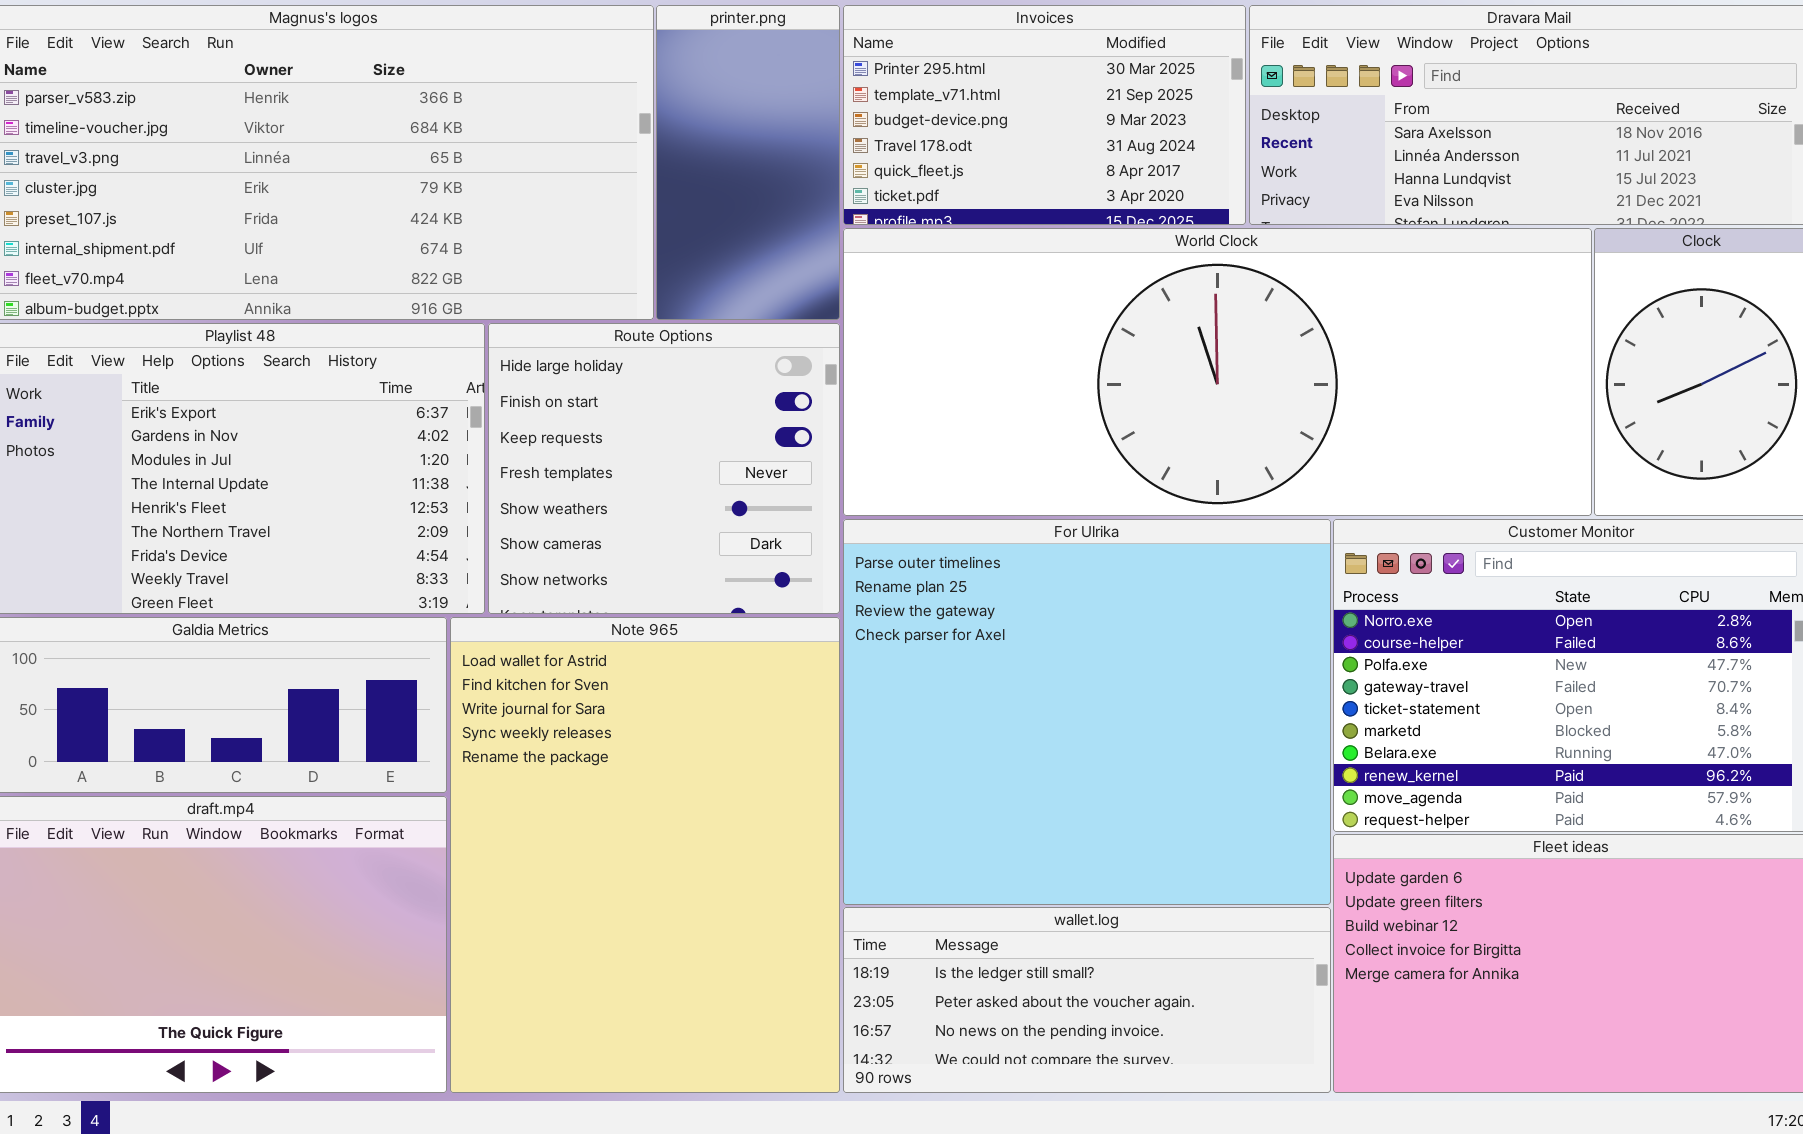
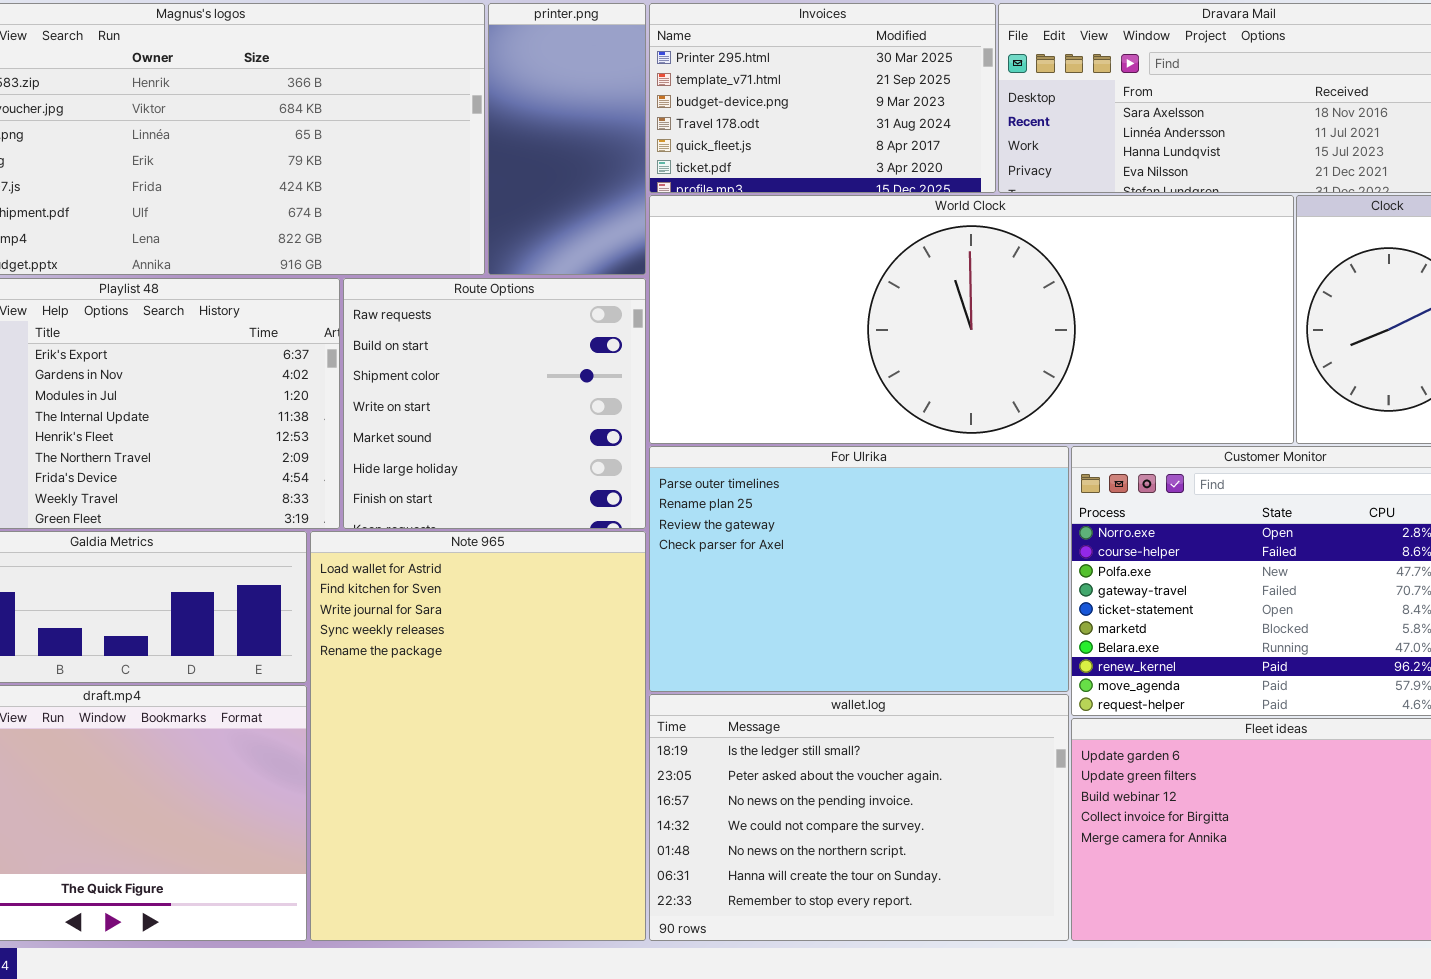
Route Options: [488,323,840,614] -> [343,278,646,529], scrolled up 5 rows
For Ulrika: [843,519,1331,905] -> [649,446,1069,692], resized
wallet.log: [843,907,1331,1093] -> [649,694,1069,941], resized

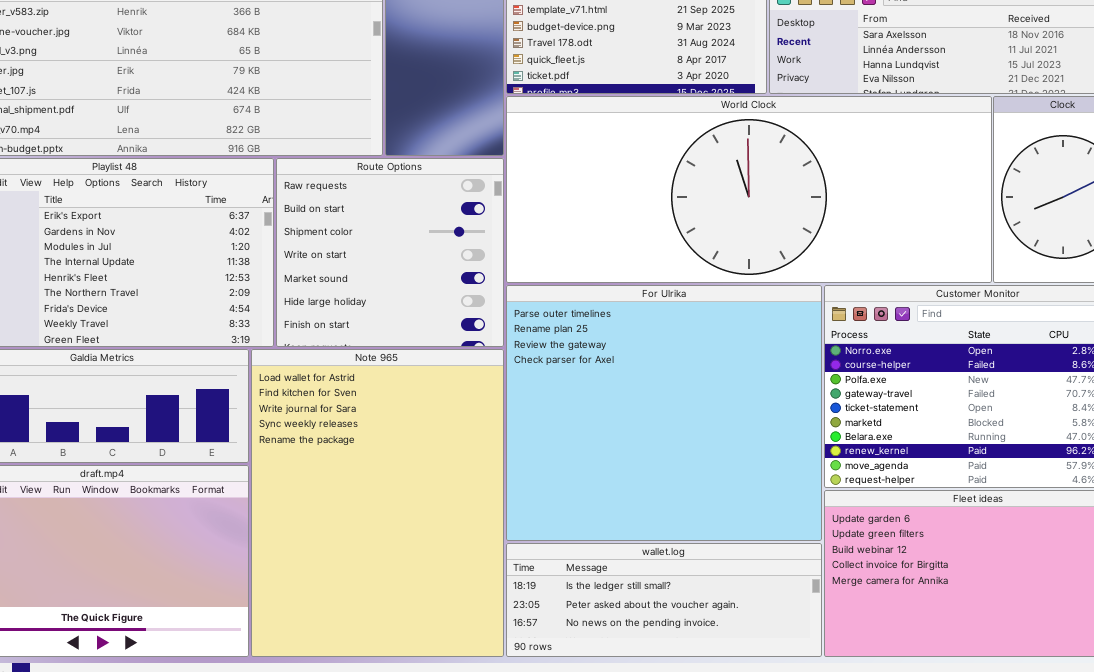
For Ulrika: [649,446,1069,692] -> [506,285,822,541], resized
wallet.log: [649,694,1069,941] -> [506,543,822,657], resized

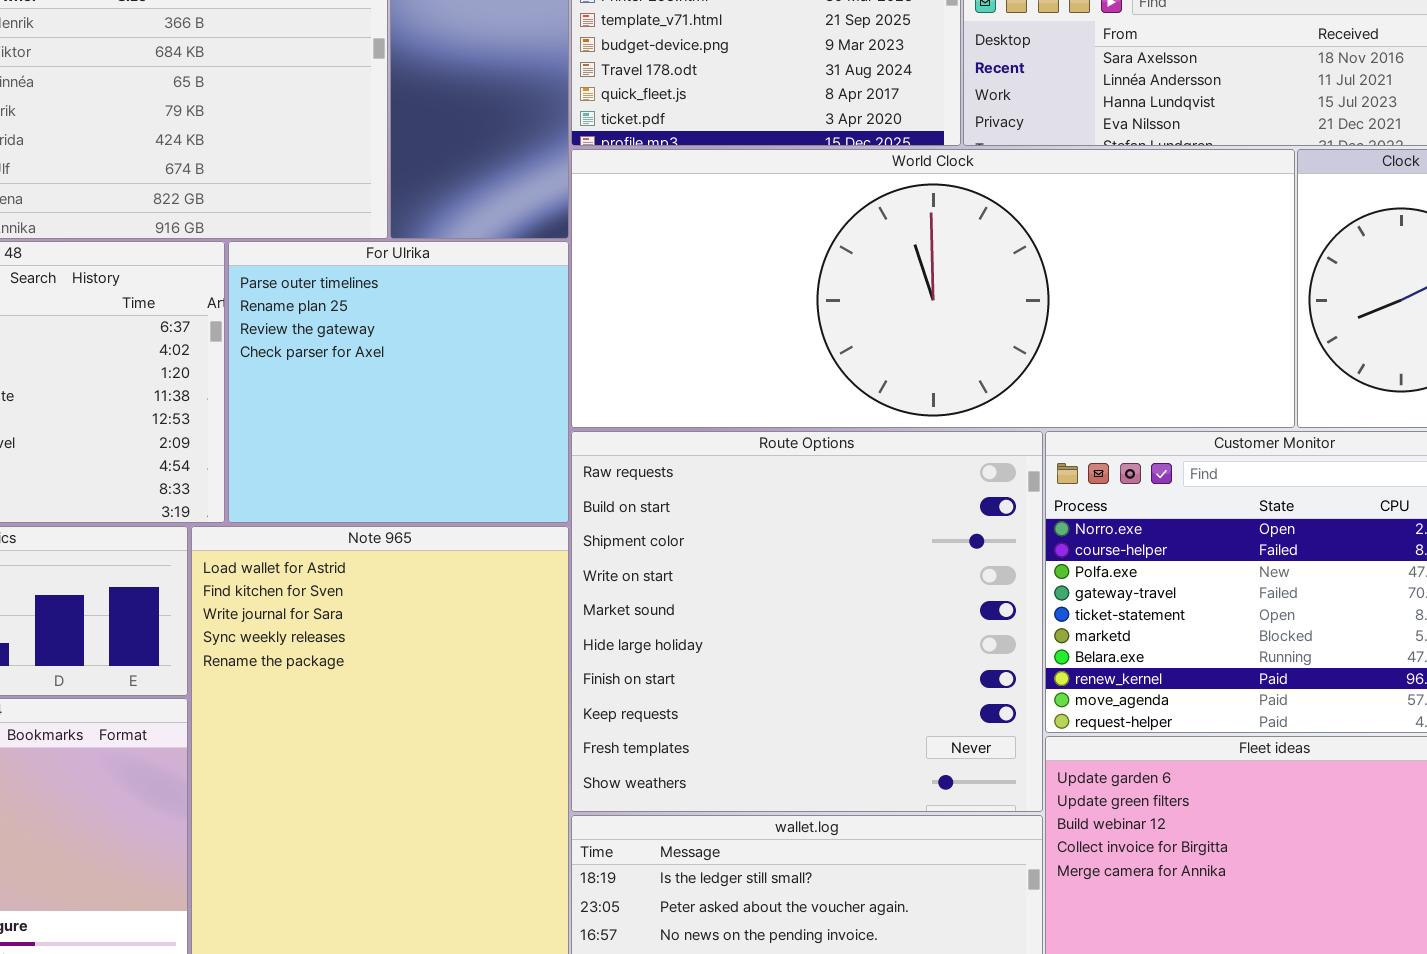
Route Options: [276,158,504,347] -> [571,431,1043,812], moved, resized
For Ulrika: [506,285,822,541] -> [228,241,569,523], moved, resized

